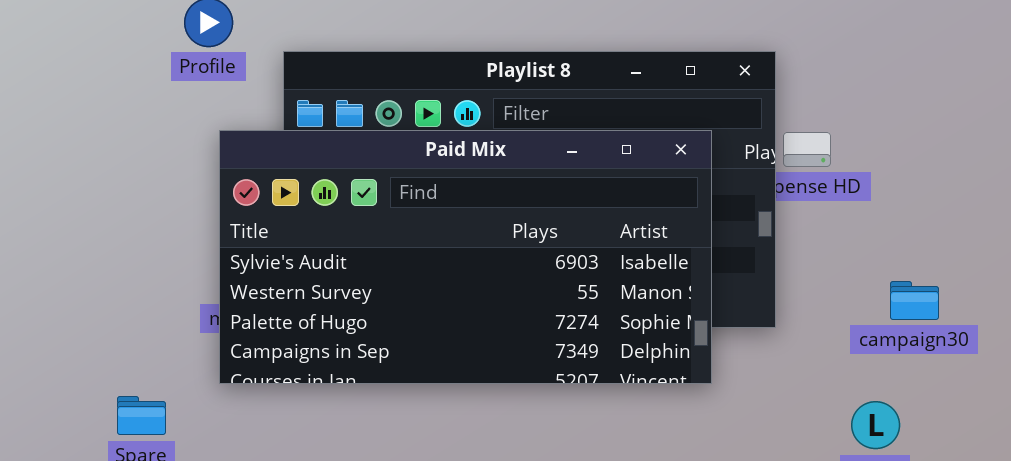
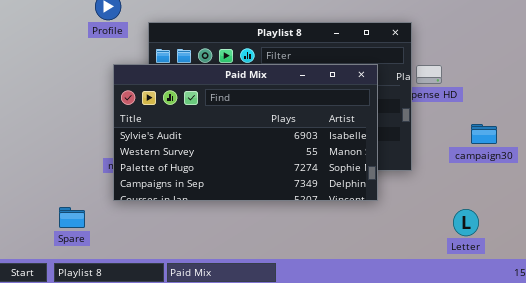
campaign30: [890,281,939,320] -> [471,124,497,144], moved

